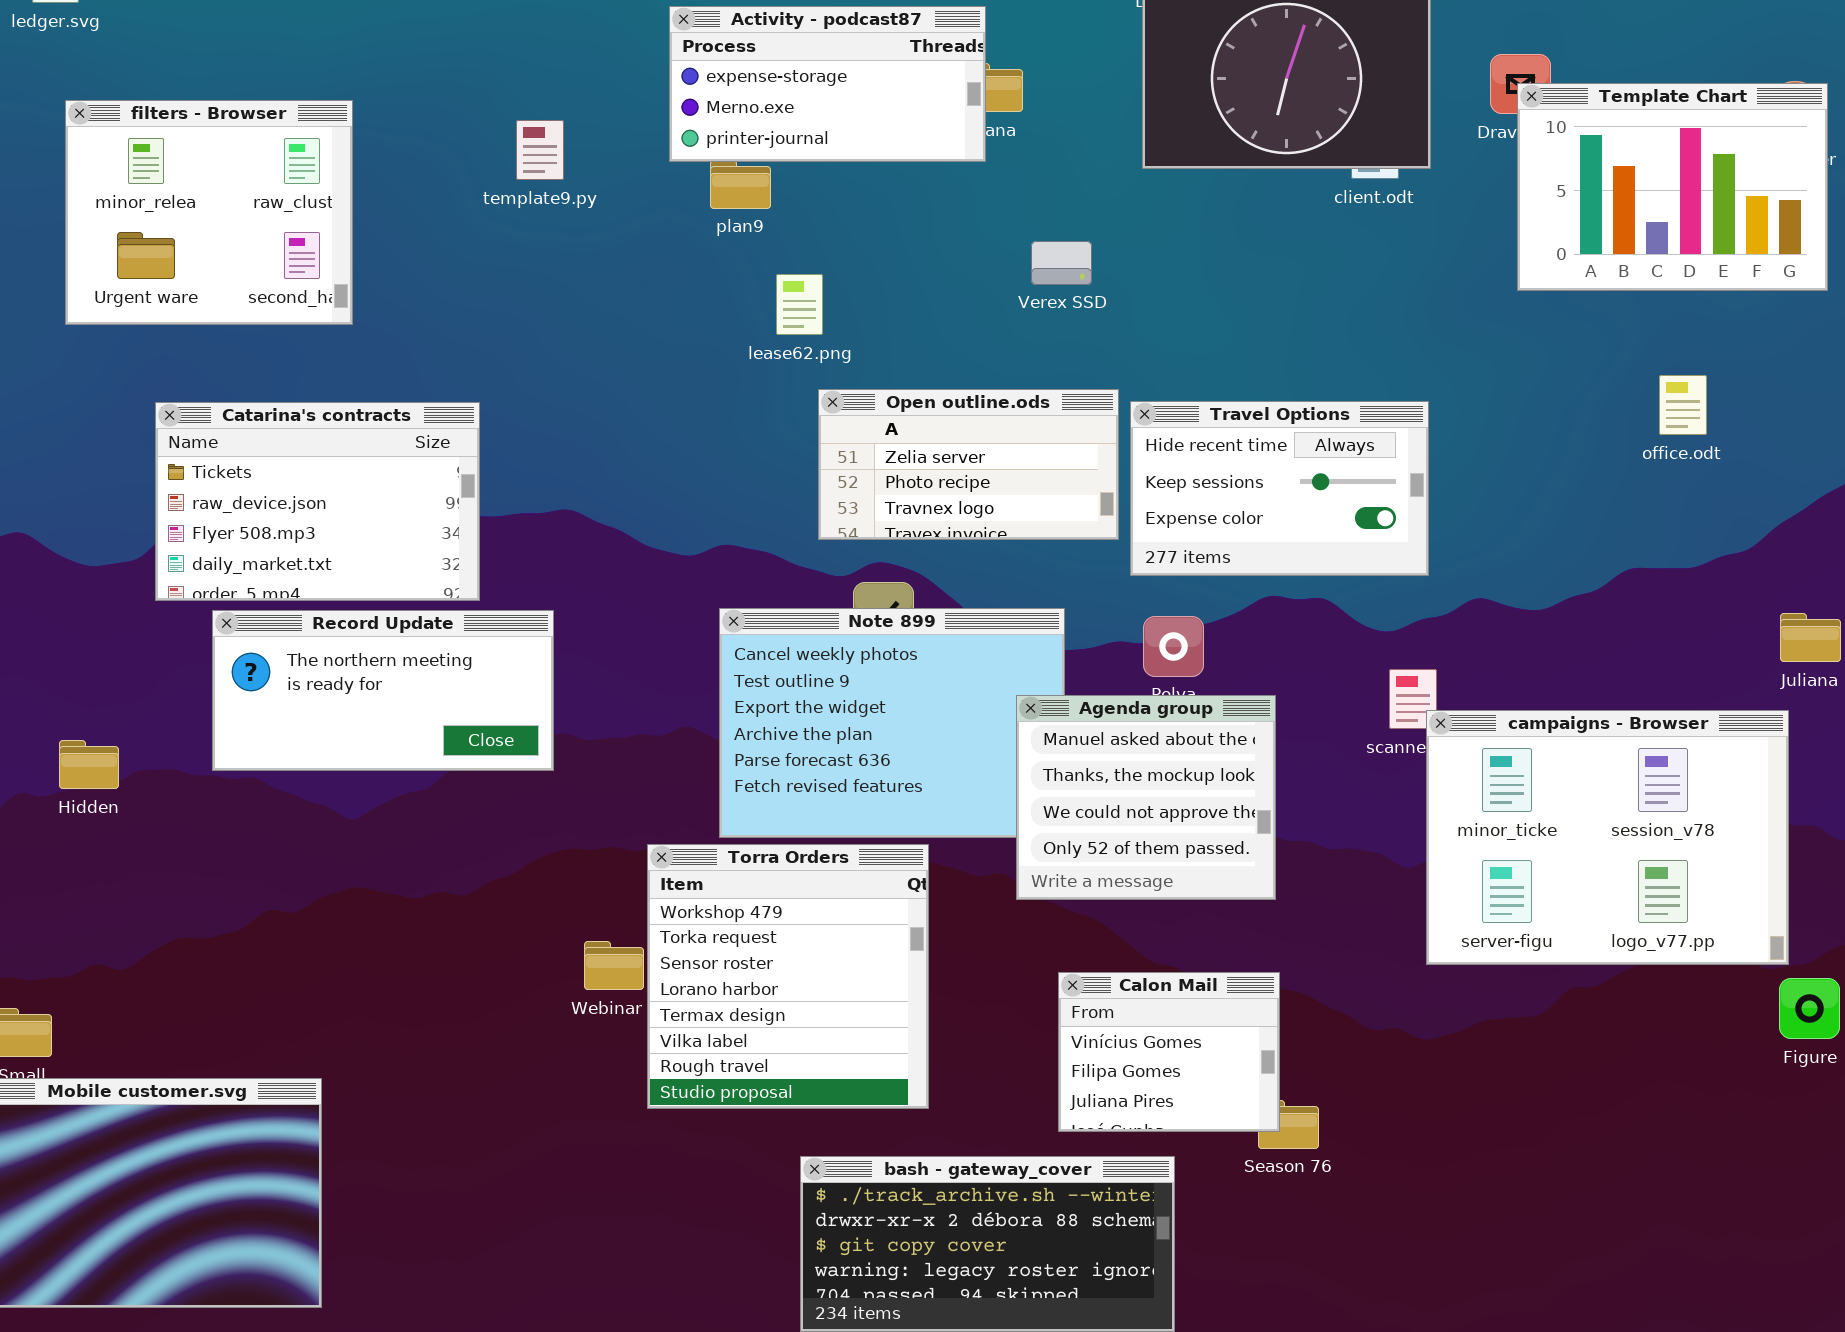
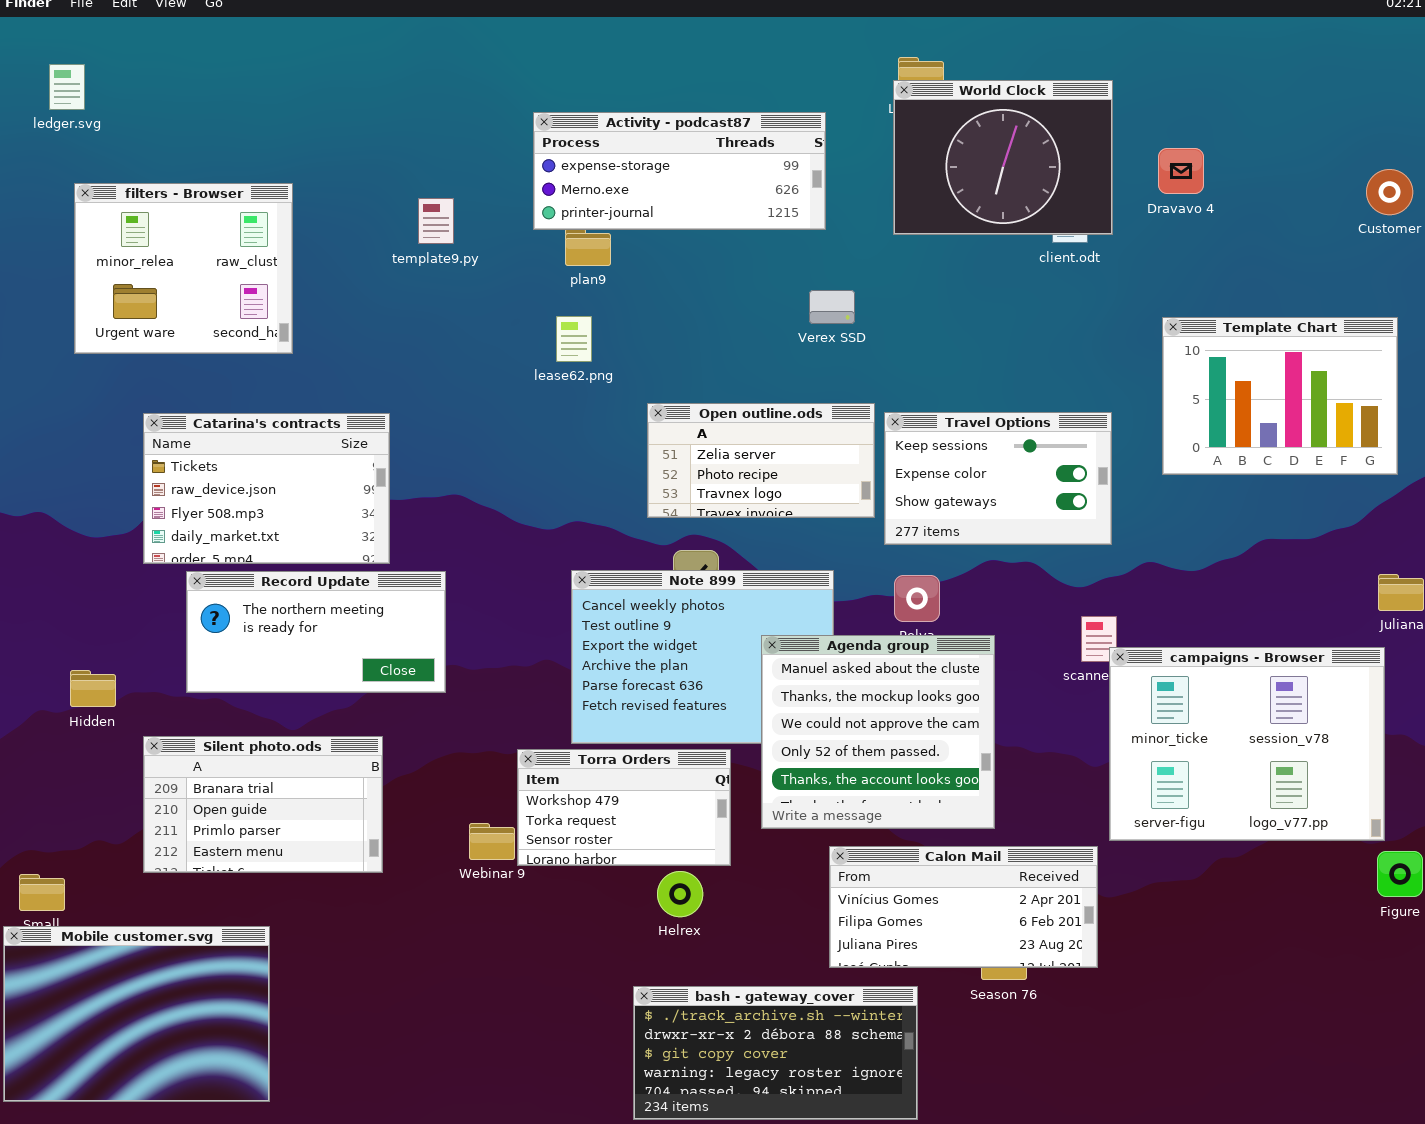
Activity - podcast87: [669,6,986,162] -> [533,112,826,230], resized
Template Chart: [1517,83,1828,291] -> [1162,317,1398,475], moved
lease62.png: [776,274,823,335] -> [556,316,592,362], moved
Travel Options: [1130,401,1429,576] -> [884,412,1112,545], scrolled down 1 row
Agenda group: [1016,695,1276,900] -> [761,635,995,829], resized
Silent photo.ods: none -> [143,736,383,873], opened
Torra Orders: [647,844,929,1109] -> [517,749,731,866], resized
Calon Mail: [1058,972,1280,1132] -> [829,846,1098,968], resized

